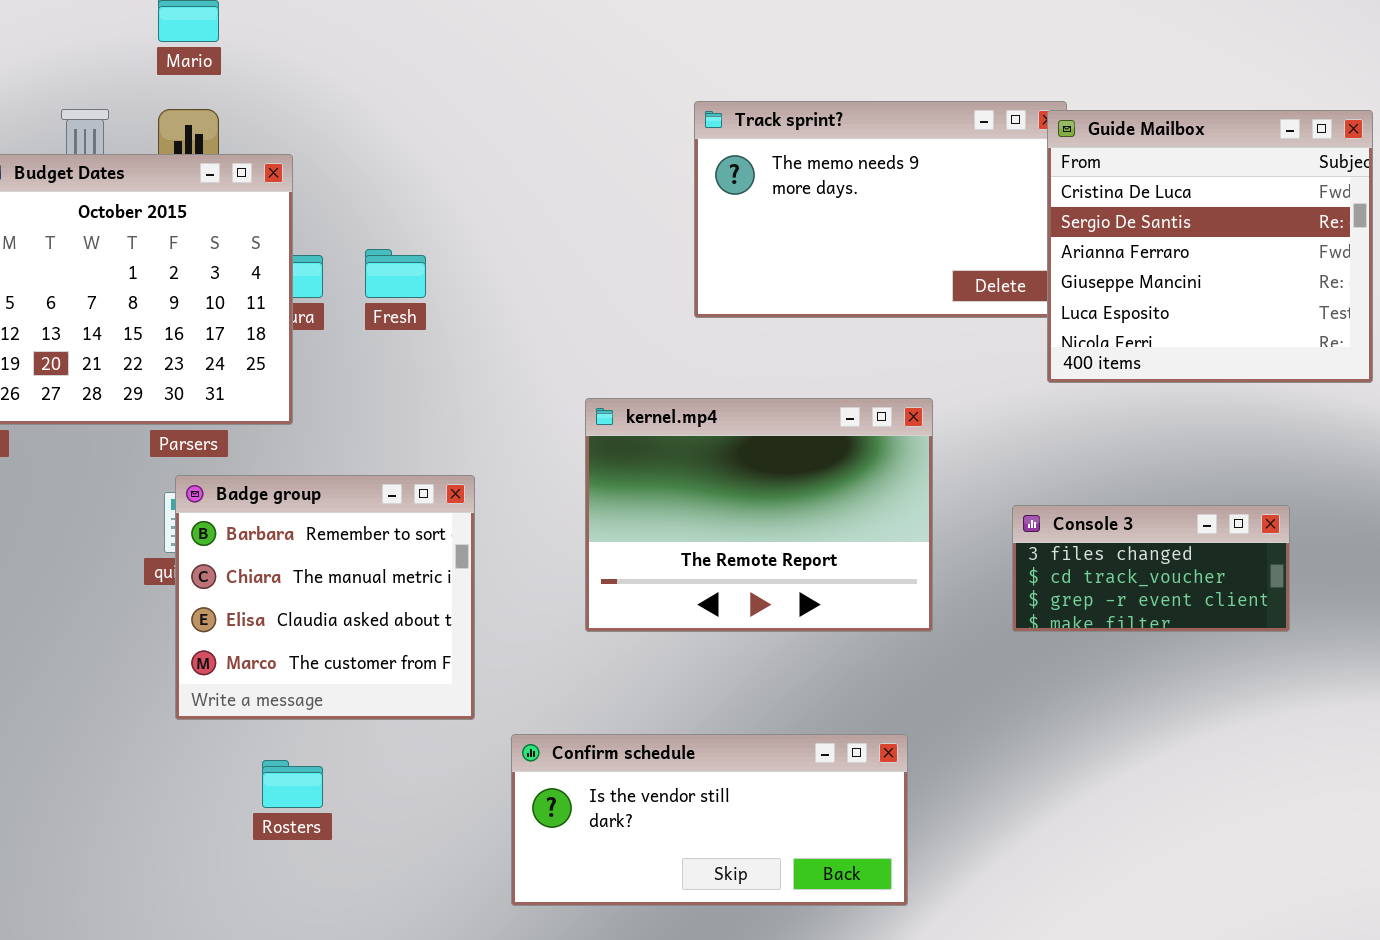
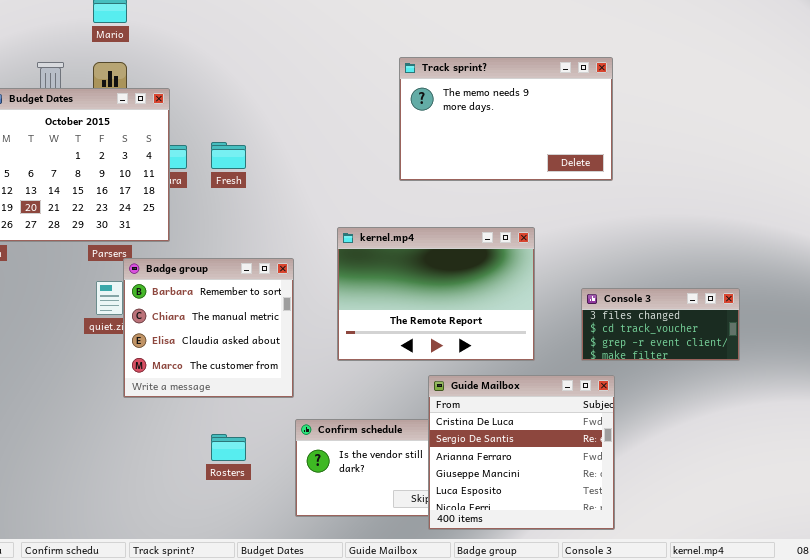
Guide Mailbox: [1047,110,1373,383] -> [428,375,615,530], moved
Badge group: [175,475,475,720] -> [123,258,294,398], moved
Rosters: [262,760,323,808] -> [211,434,246,461], moved

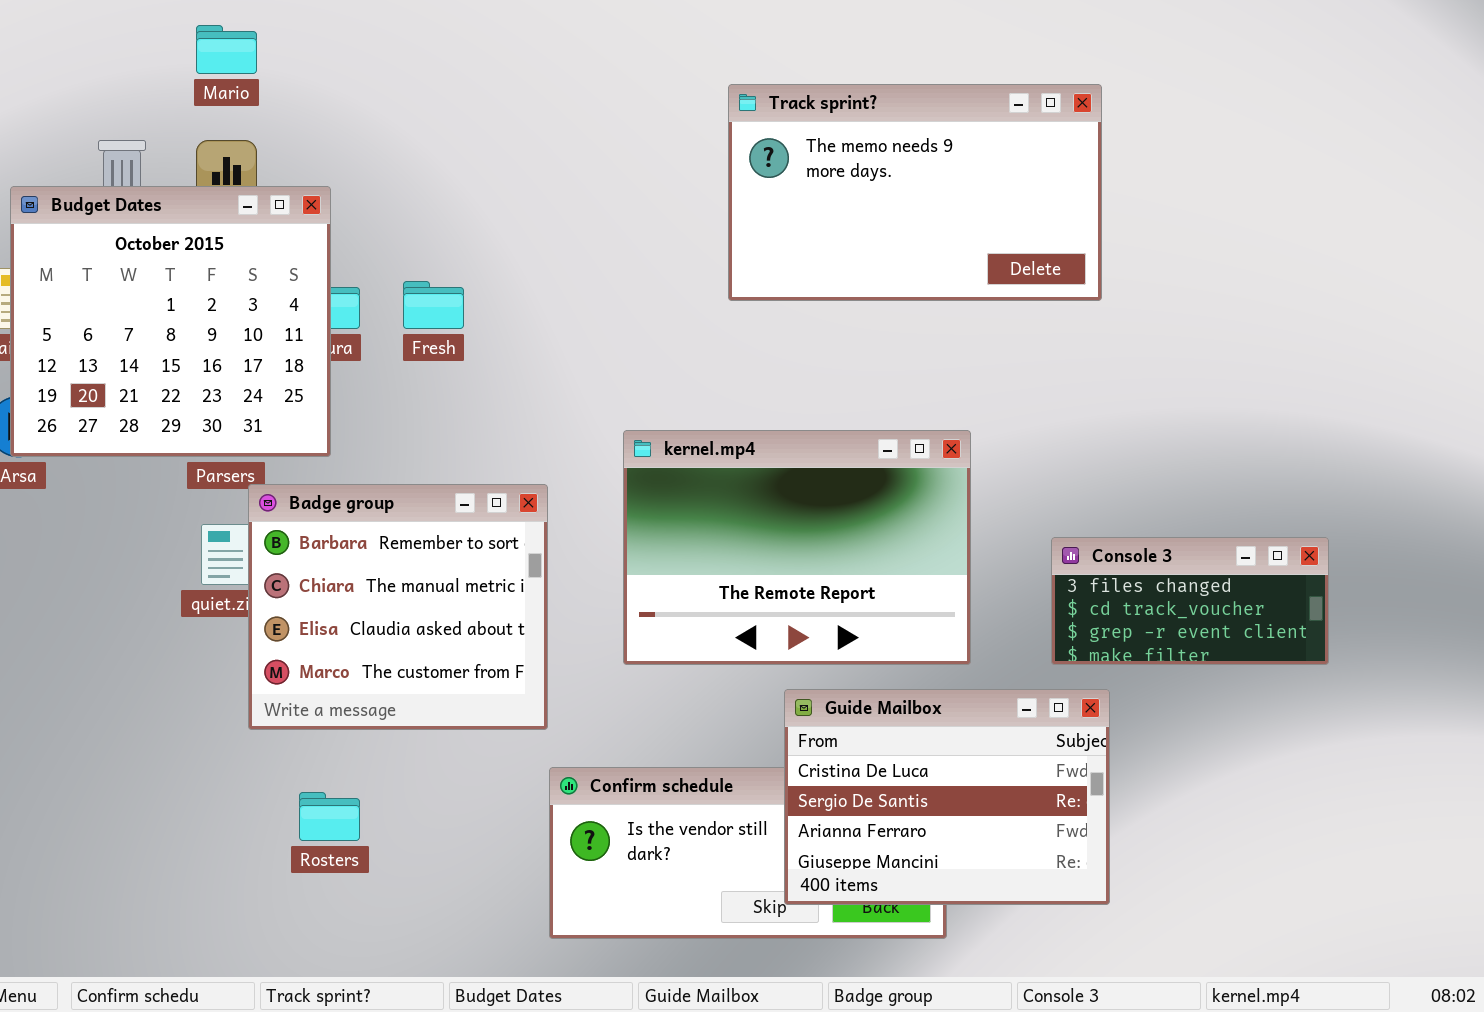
Track sprint?: [399,57,613,181] -> [728,84,1102,301], moved
Guide Mailbox: [428,375,615,530] -> [784,689,1110,905], resized
Rosters: [211,434,246,461] -> [299,792,360,841], moved

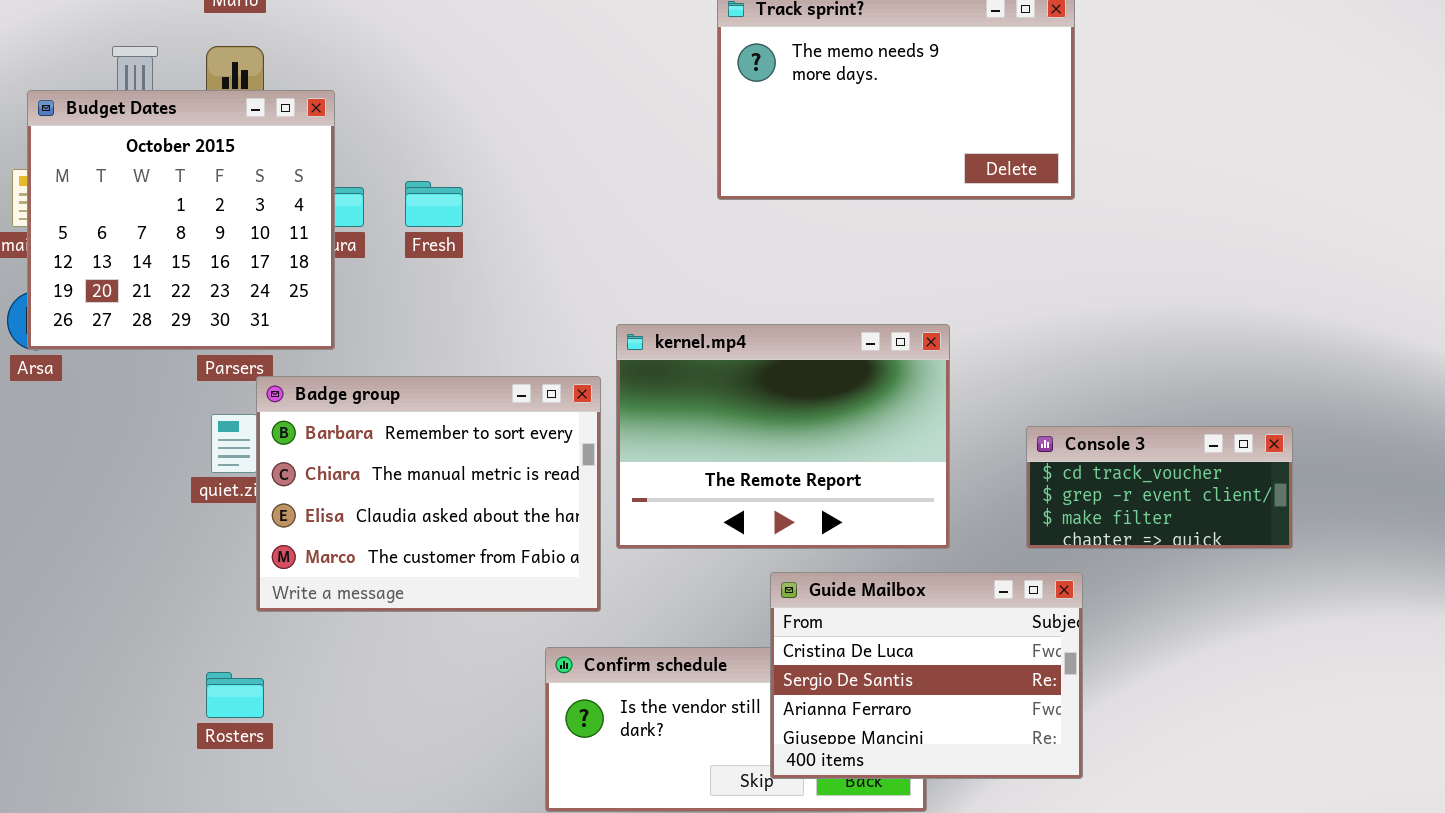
Badge group: [248,484,548,730] -> [256,376,601,612], resized
Console 3: [1051,537,1329,665] -> [1026,426,1293,549], scrolled down 1 row
Rosters: [299,792,360,841] -> [206,672,264,718], moved

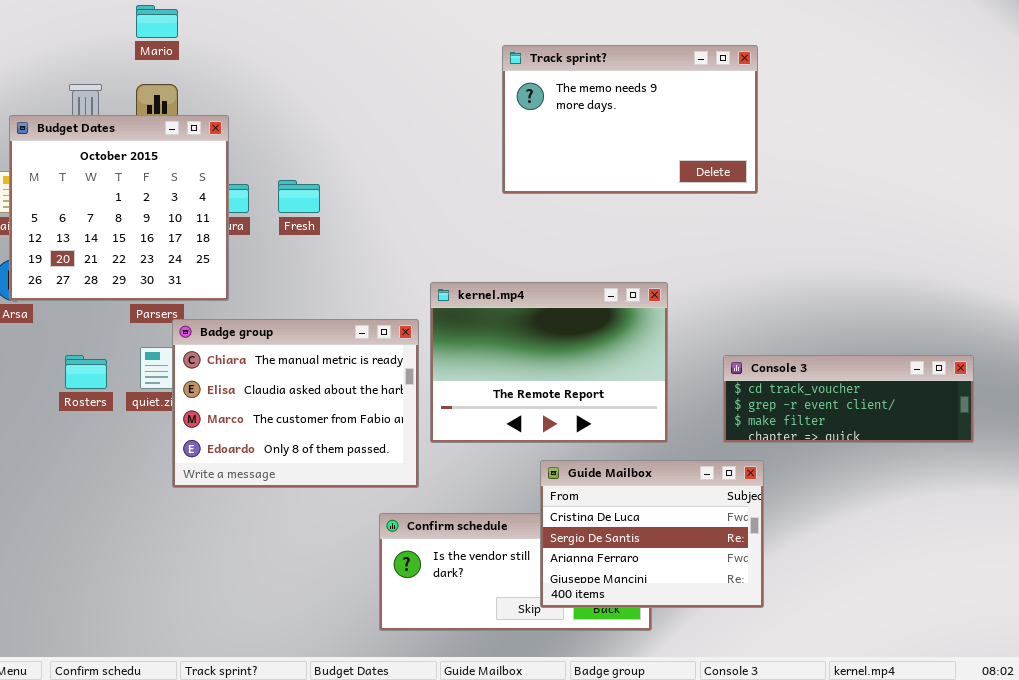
Badge group: [256,376,601,612] -> [172,319,419,488], scrolled down 1 row
Console 3: [1026,426,1293,549] -> [723,355,974,443], resized
Rosters: [206,672,264,718] -> [65,355,107,389], moved

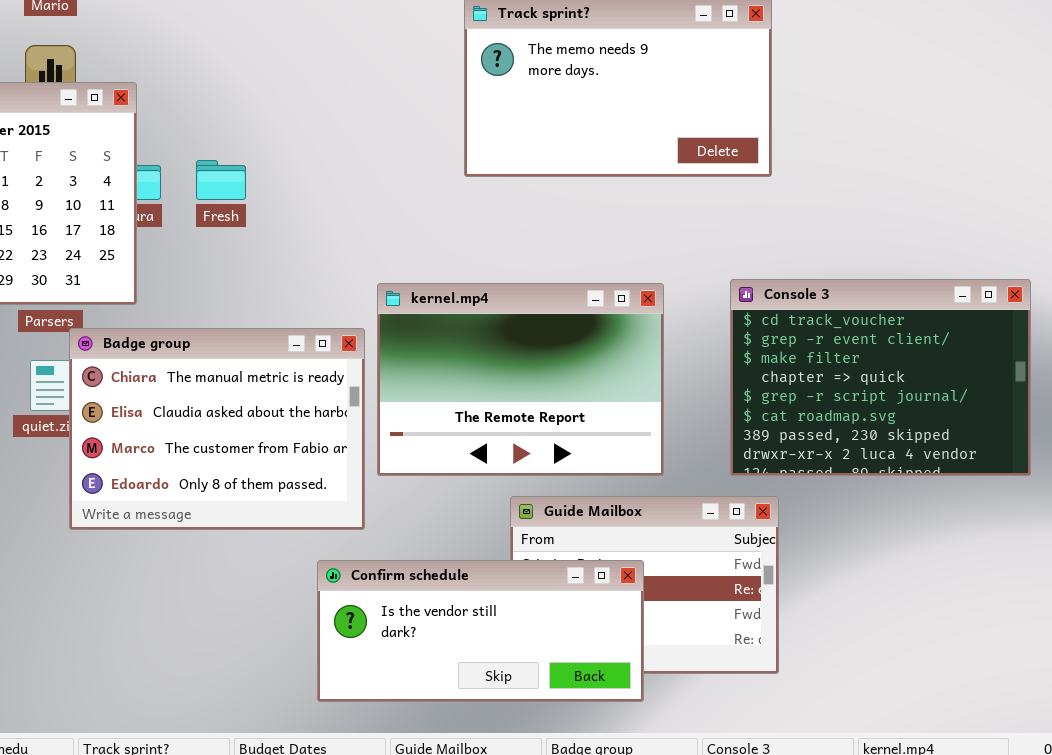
Console 3: [723,355,974,443] -> [730,279,1031,476], resized
Confirm schedule: [379,513,652,631] -> [317,560,644,702], raised

